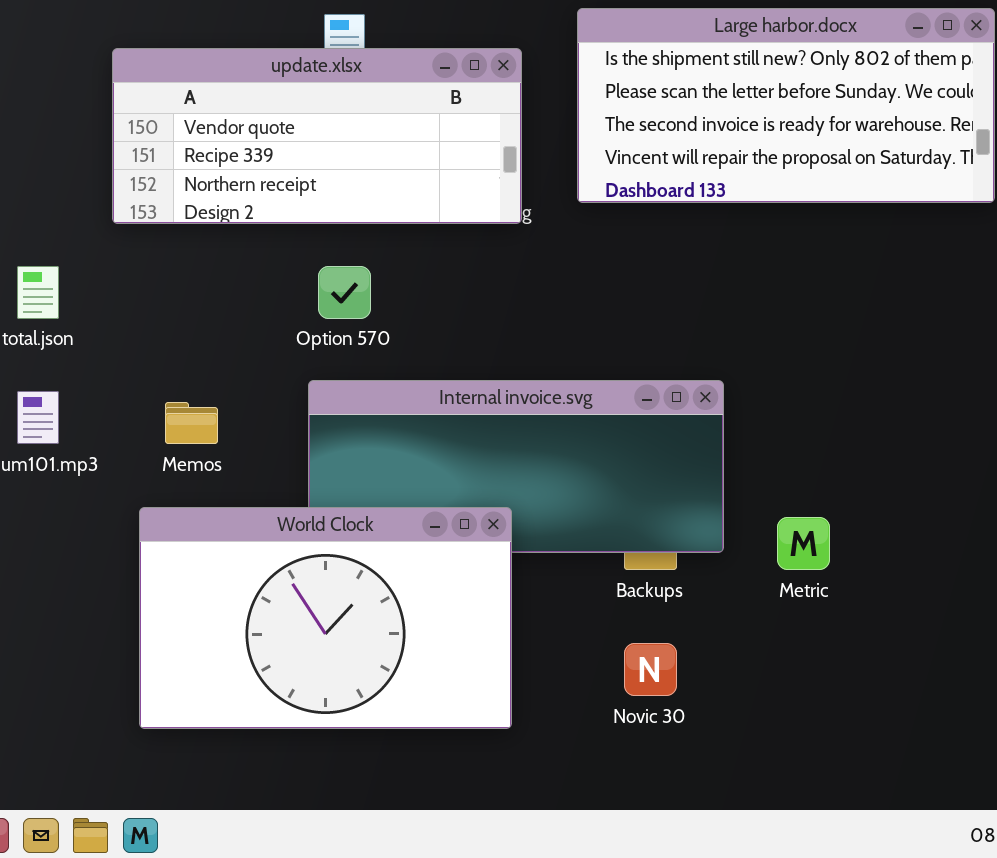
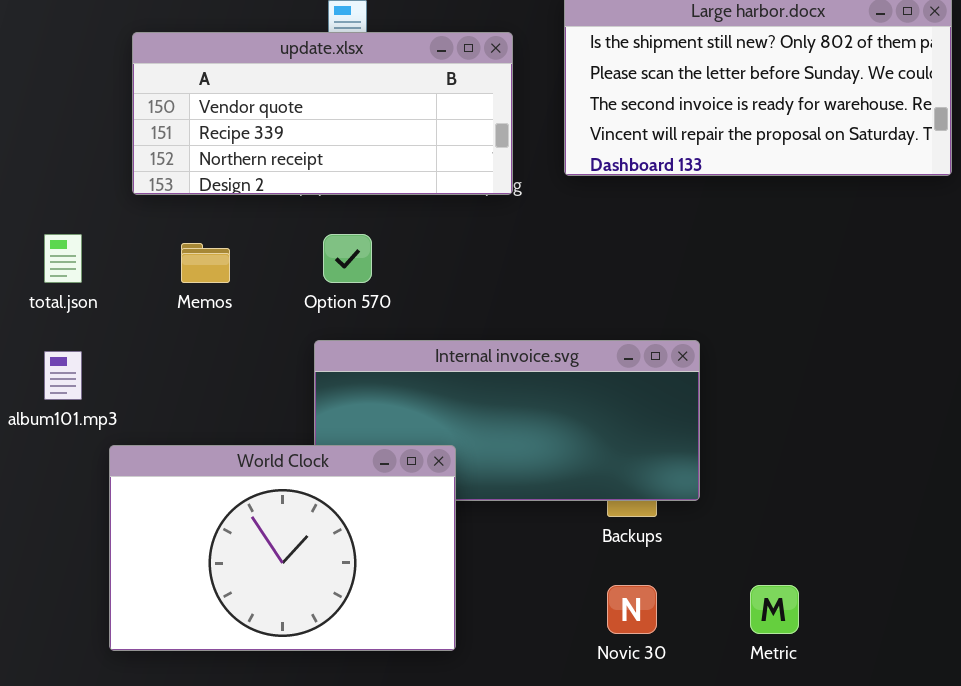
Memos: [165,402,218,444] -> [181,243,230,283], moved
World Clock: [139,507,512,729] -> [109,445,456,651], moved
Metric: [777,517,830,570] -> [750,585,799,634], moved

